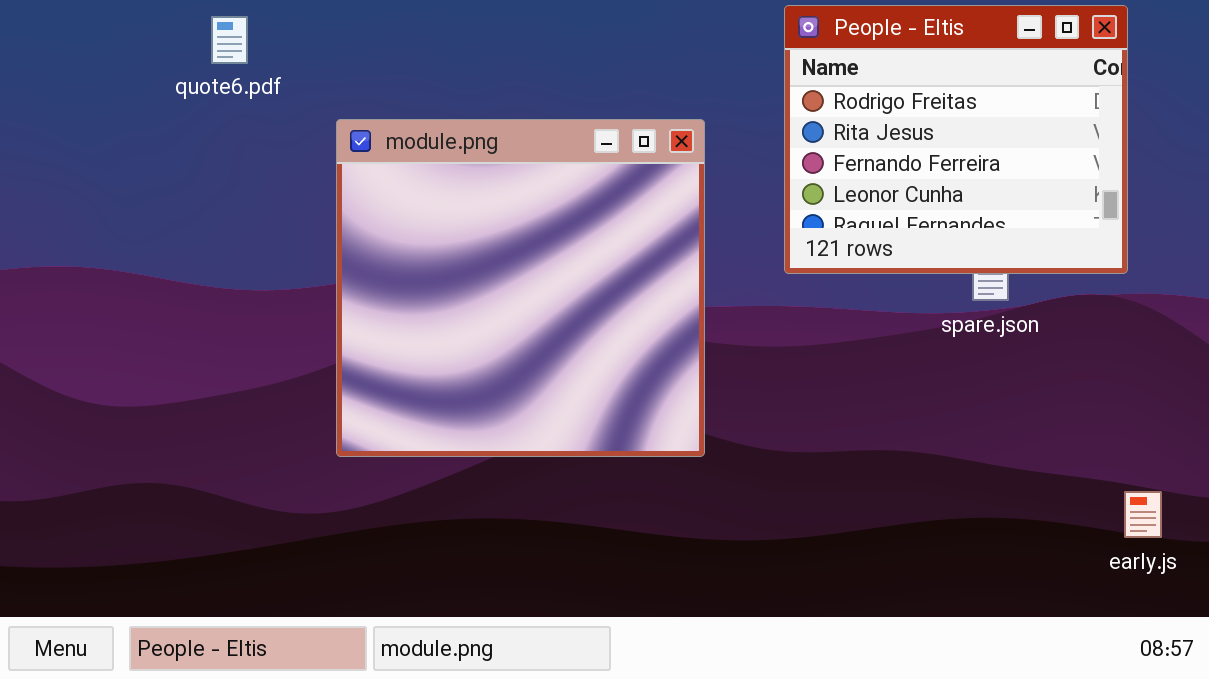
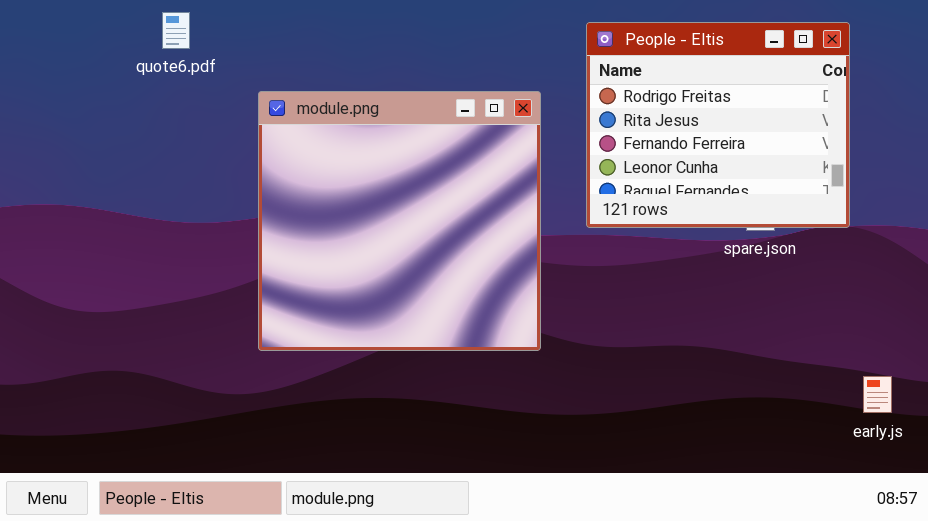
People - Eltis: [784,5,1128,274] -> [586,22,850,228], moved

